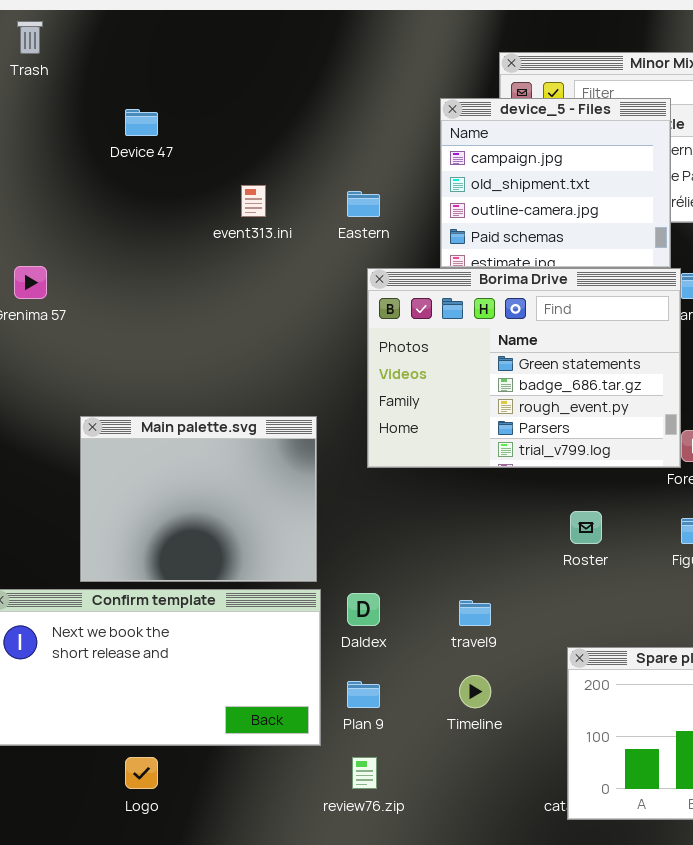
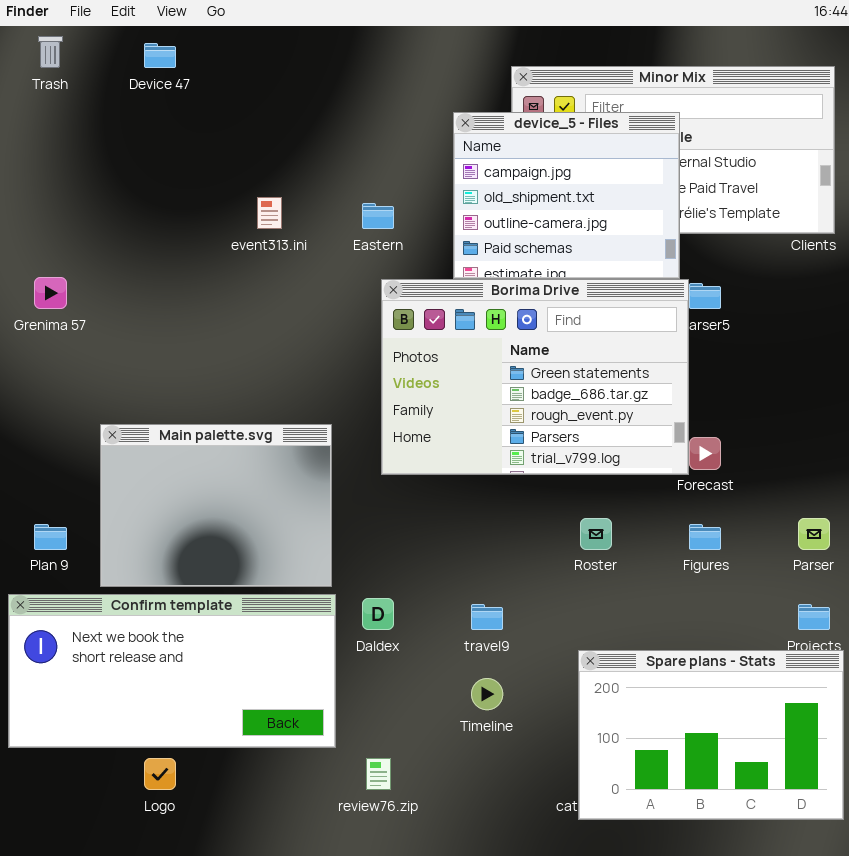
Device 47: [125,109,158,136] -> [144,43,176,68], moved
Plan 9: [347,681,380,708] -> [34,524,67,550], moved

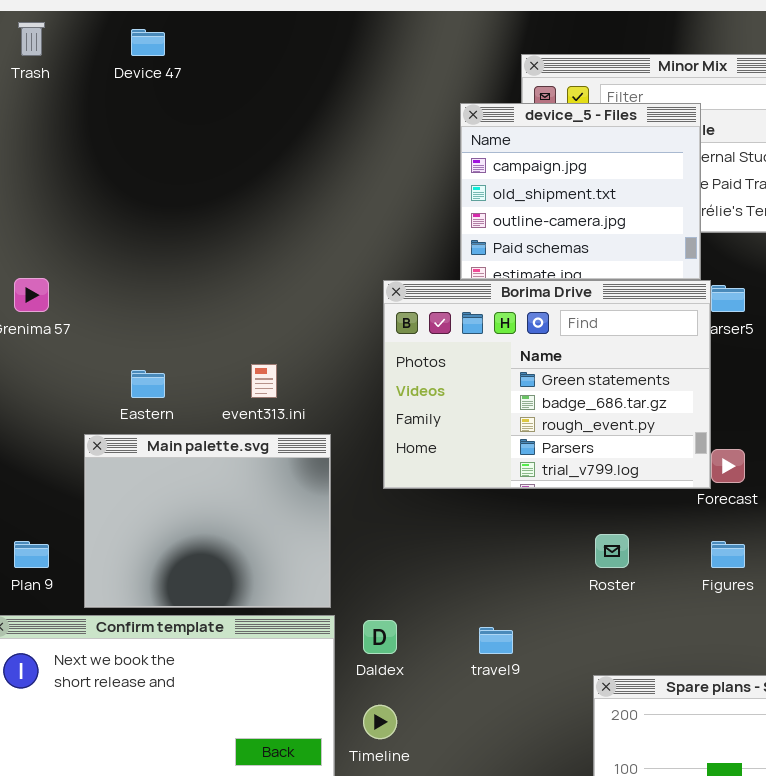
event313.ini: [257,197,282,229] -> [251,364,277,398], moved
Eastern: [362,203,394,229] -> [131,370,165,398], moved
Timeline: [471,678,503,710] -> [363,705,397,739], moved

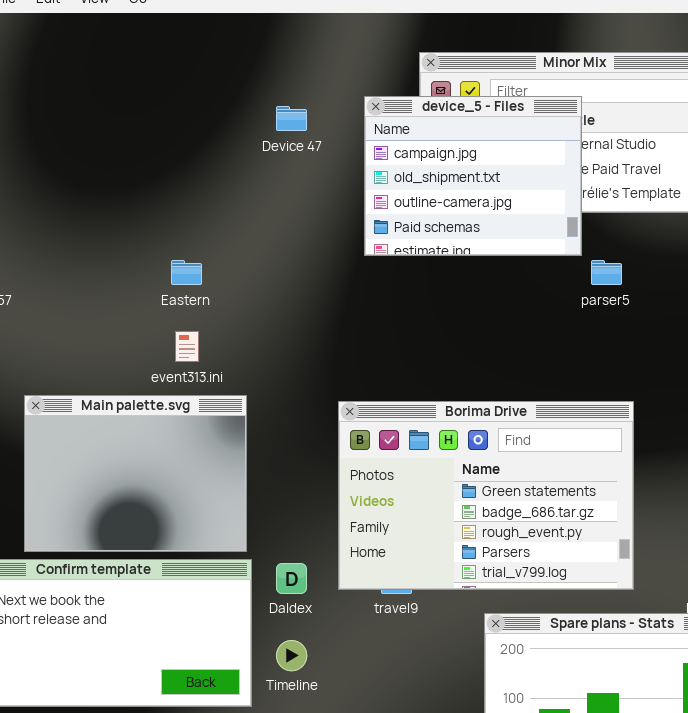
Device 47: [131,29,165,56] -> [276,106,307,131], moved
Borima Drive: [383,280,711,489] -> [338,401,634,590], moved
Eastern: [131,370,165,398] -> [171,260,202,285], moved

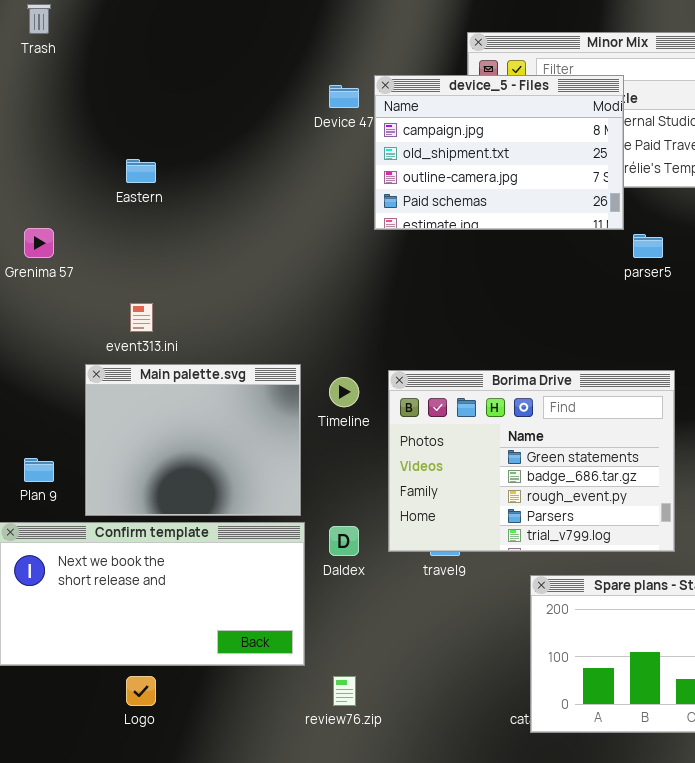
device_5 - Files: [364,96,582,256] -> [374,75,624,230], resized
Eastern: [171,260,202,285] -> [126,159,156,183], moved
event313.ini: [175,331,199,362] -> [130,303,153,332], moved
Timeline: [276,640,307,671] -> [329,377,359,407], moved

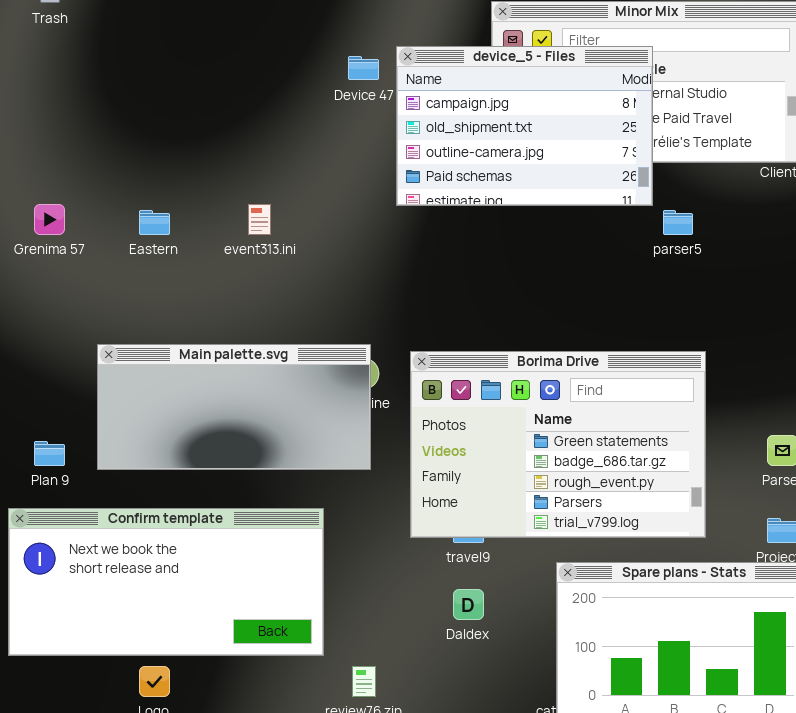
Eastern: [126,159,156,183] -> [139,210,170,235], moved
event313.ini: [130,303,153,332] -> [248,204,271,235], moved
Main palette.svg: [85,364,301,516] -> [97,344,371,470], resized
Daldex: [329,526,359,556] -> [453,589,484,620], moved

